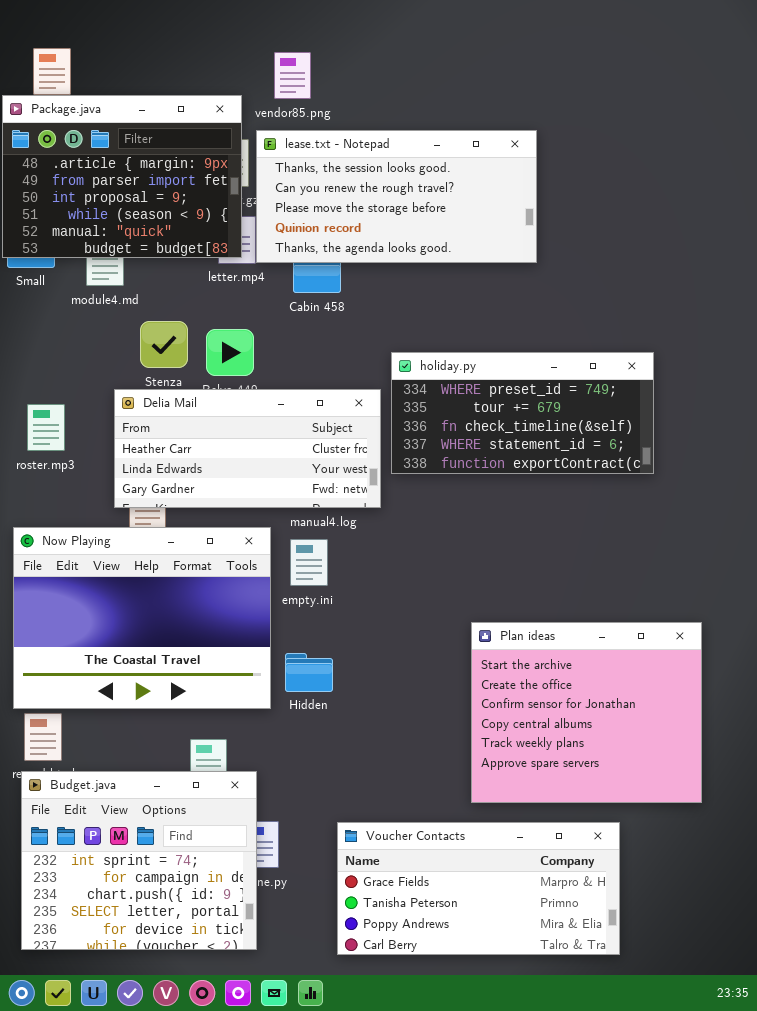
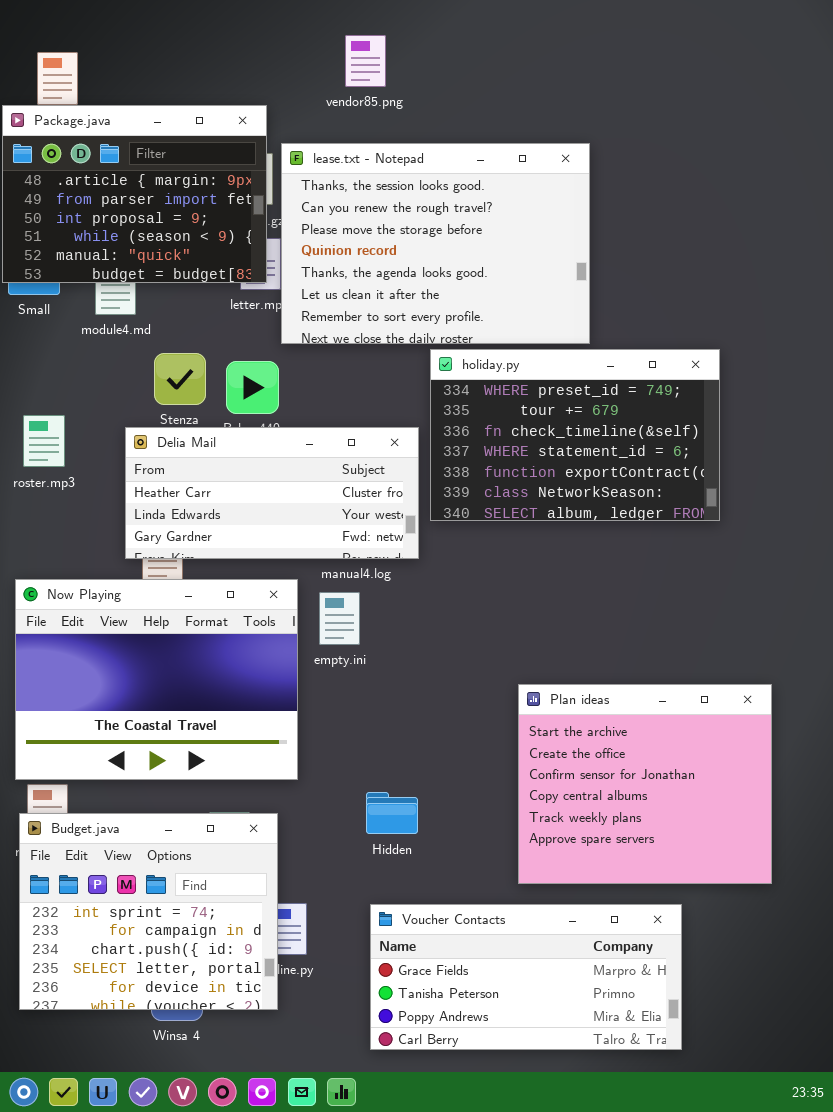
vendor85.png: [274,52,311,99] -> [345,35,386,87], moved
lease.txt - Notepad: [256,130,537,263] -> [281,143,590,344], resized
holiday.py: [391,352,654,474] -> [430,349,720,521], resized
roster.mp3: [27,404,65,451] -> [23,415,65,467], moved
Hidden: [285,653,333,692] -> [366,792,418,834], moved
Budget.java: [21,771,257,950] -> [19,813,278,1010], moved

